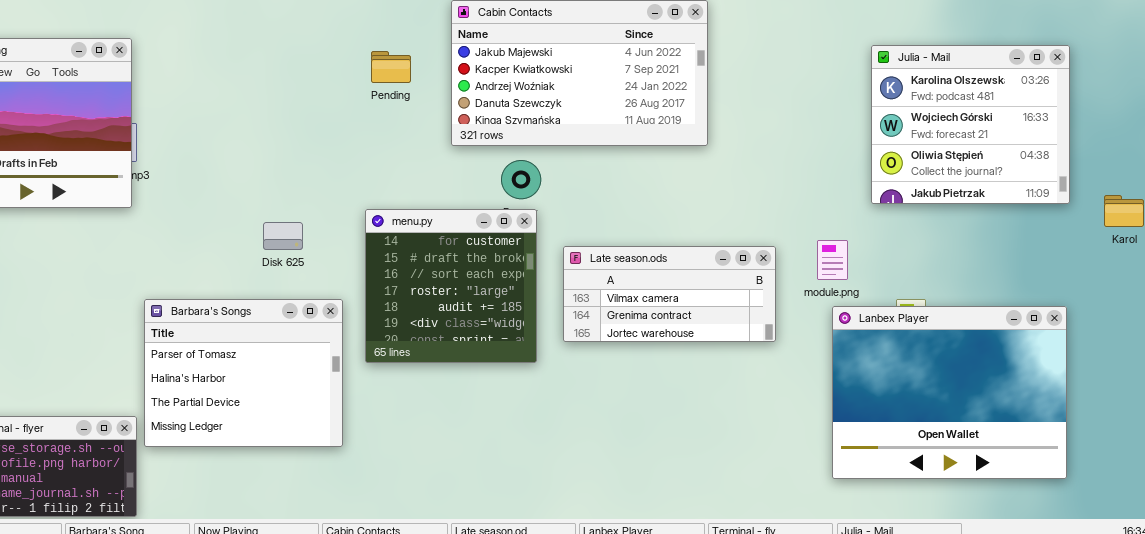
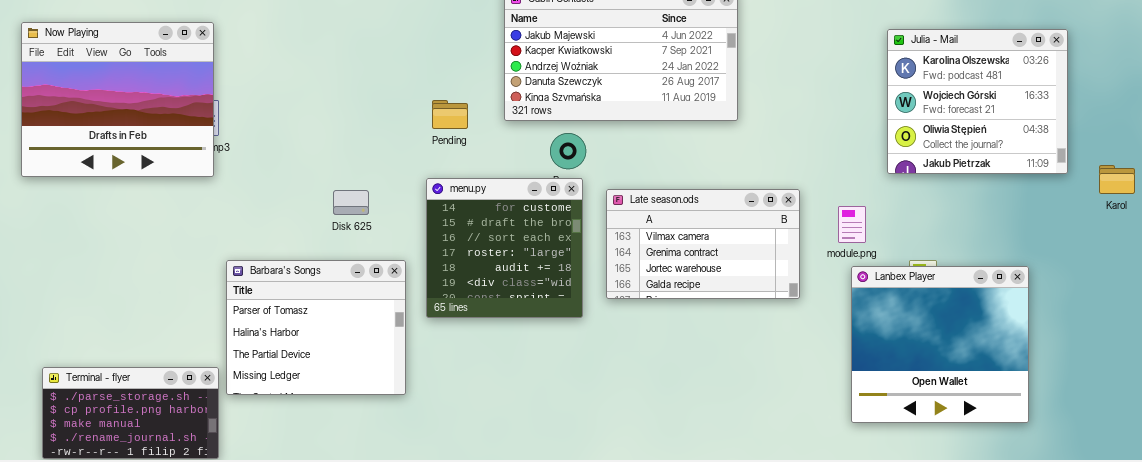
Pending: [371,51,411,83] -> [432,100,468,129], moved
Late season.ods: [563,246,776,342] -> [606,189,800,299], resized
Lanbex Player: [832,306,1067,479] -> [851,266,1029,423], resized

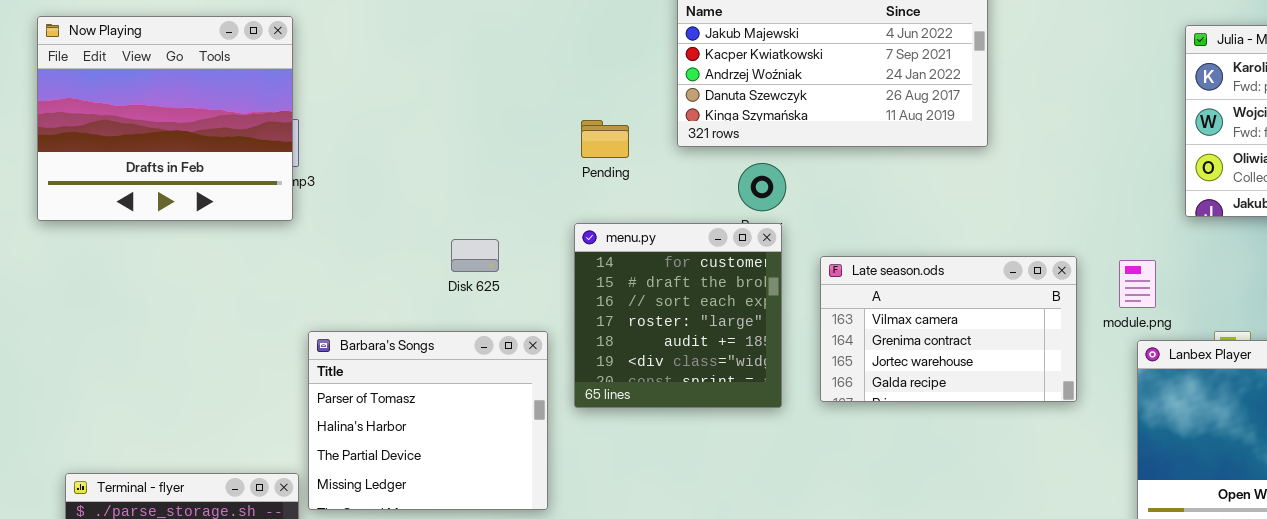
Late season.ods: [606,189,800,299] -> [820,256,1077,402], moved

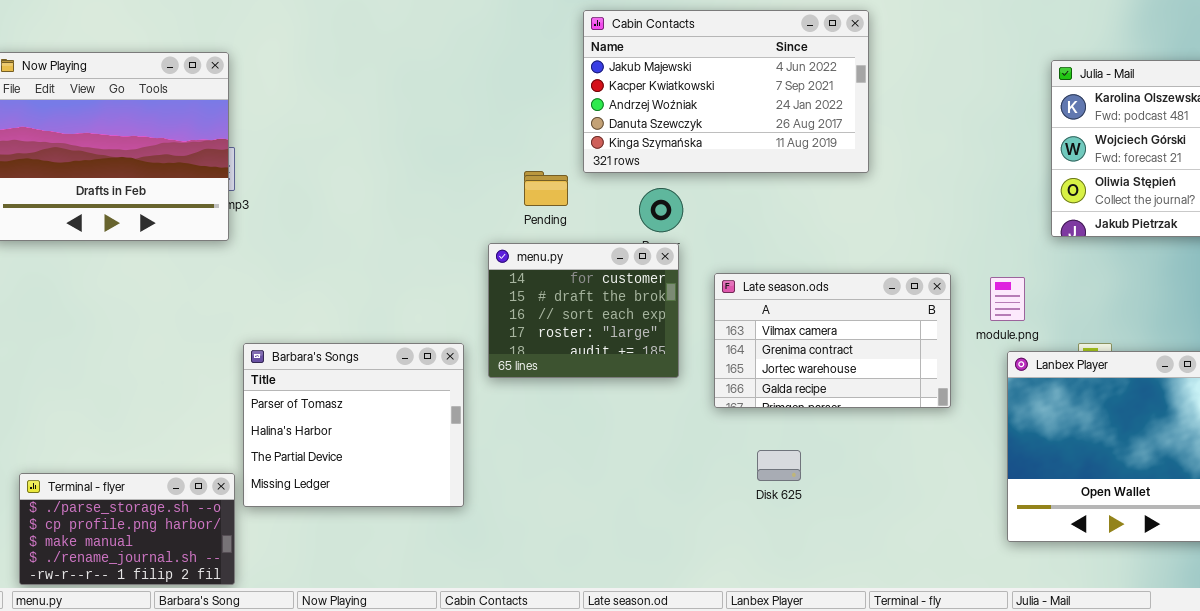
Pending: [581,120,629,158] -> [524,171,568,206], moved
menu.py: [574,223,782,408] -> [488,243,679,378], resized
Disk 625: [451,239,499,272] -> [757,450,801,481], moved

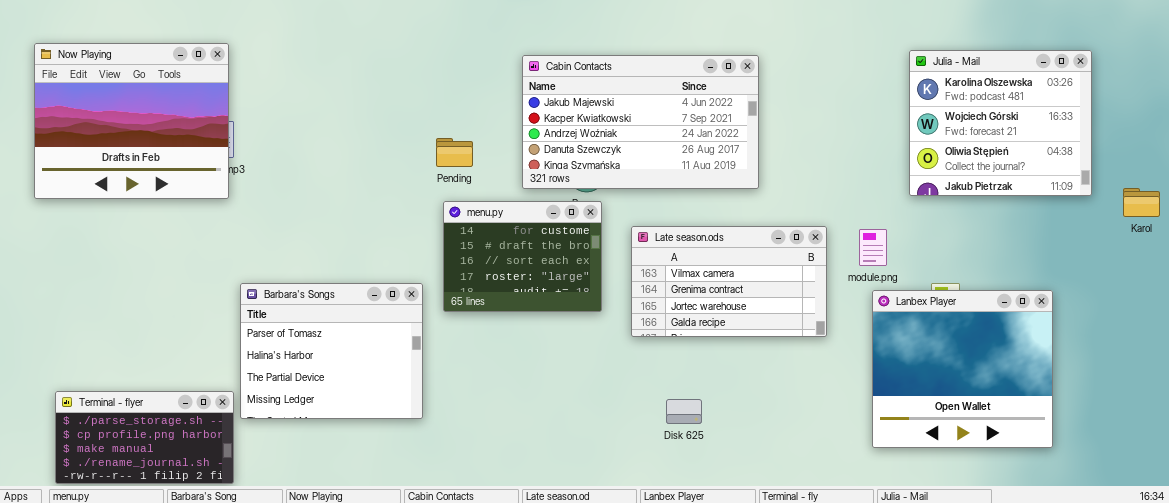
Cabin Contacts: [583,10,869,173] -> [522,55,759,189], moved
Pending: [524,171,568,206] -> [436,138,473,167], moved
Disk 625: [757,450,801,481] -> [666,399,702,424], moved

